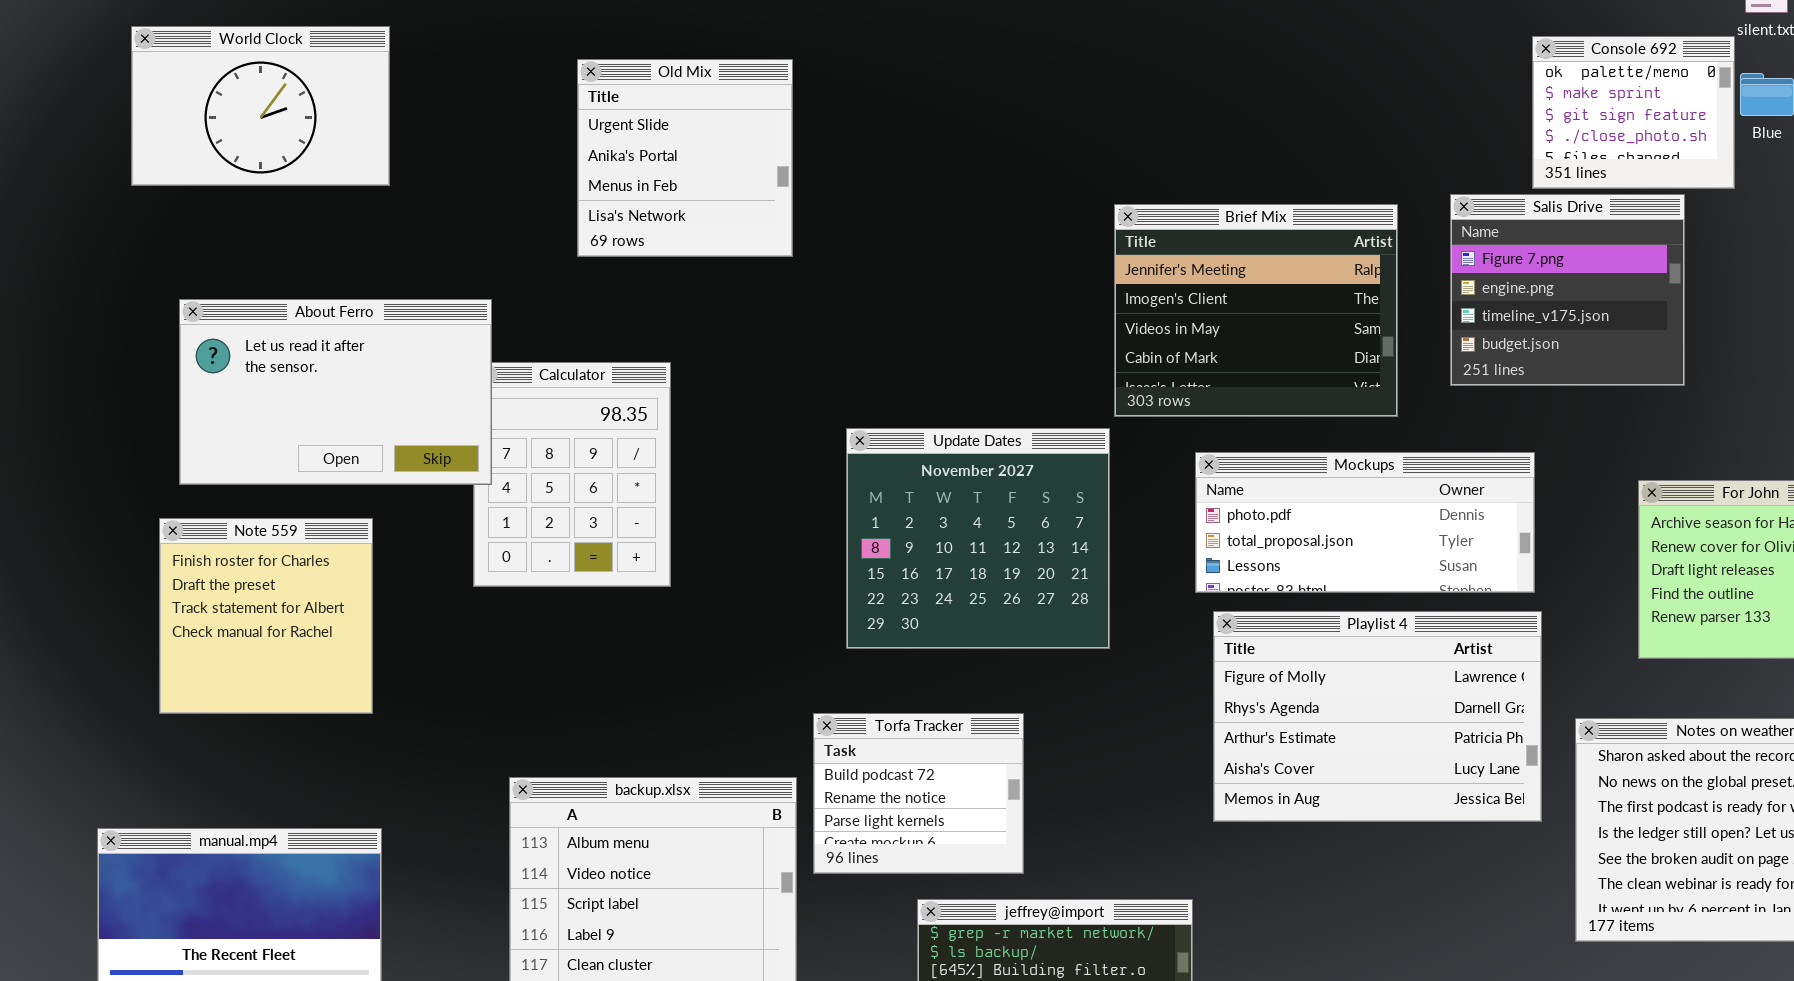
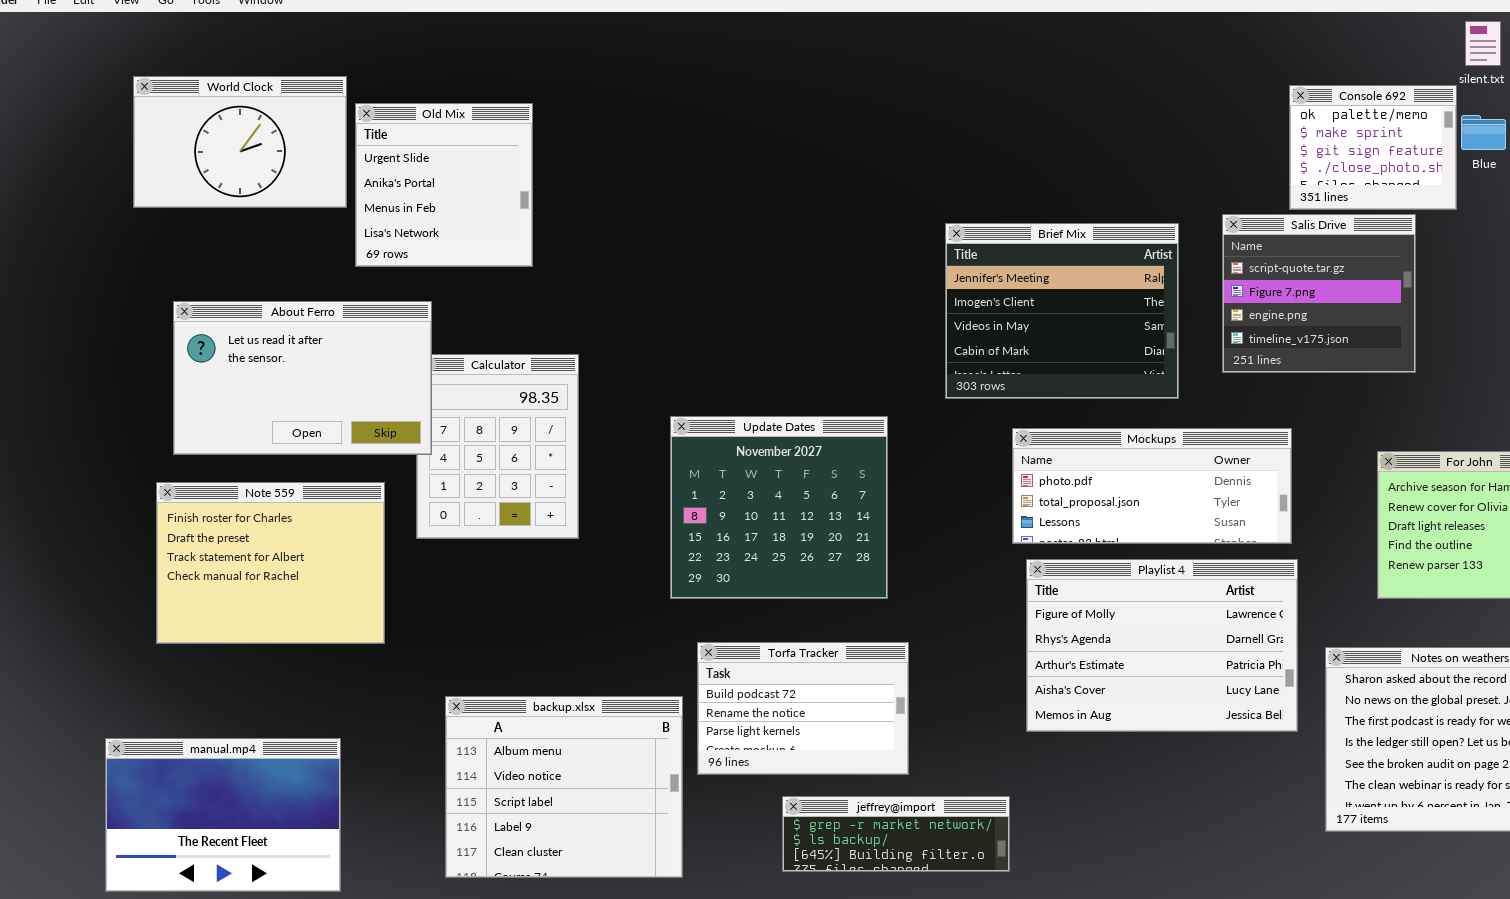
Old Mix: [577,59,793,257] -> [355,103,533,267], moved
Salis Drive: [1450,194,1685,386] -> [1222,214,1416,373], scrolled up 1 row
Update Dates: [846,428,1110,649] -> [670,416,888,599], moved
Note 559: [159,518,373,714] -> [156,482,385,644], resized
Torfa Tracker: [813,713,1024,874] -> [697,642,909,775], resized

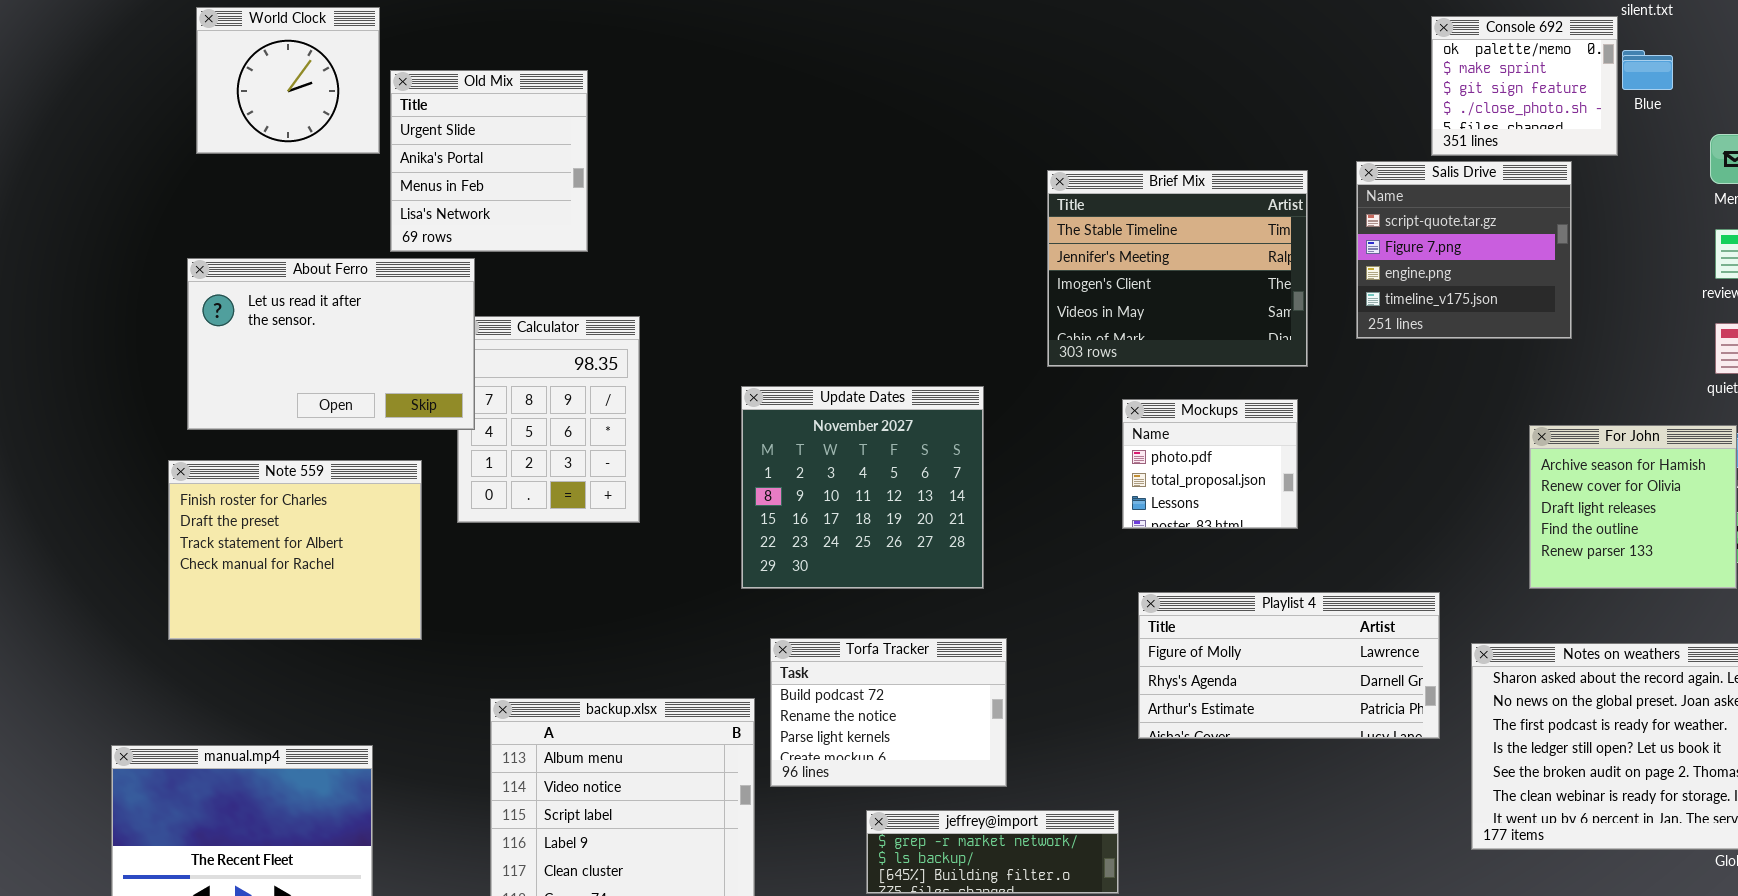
World Clock: [133,76,347,208] -> [196,7,380,154], resized
Old Mix: [355,103,533,267] -> [390,70,588,252], moved
Brief Mix: [945,223,1179,399] -> [1047,170,1308,367], scrolled up 1 row
Mockups: [1012,428,1292,544] -> [1122,399,1298,529], resized
Playlist 4: [1026,559,1298,732] -> [1138,592,1440,739], resized

